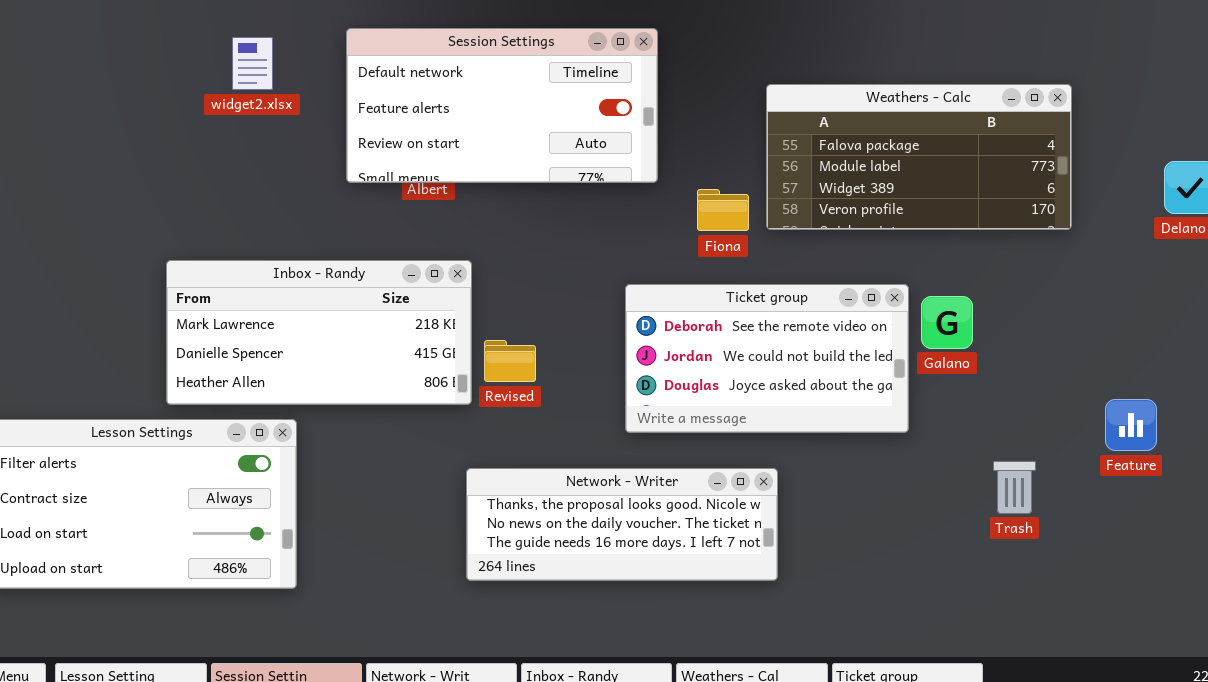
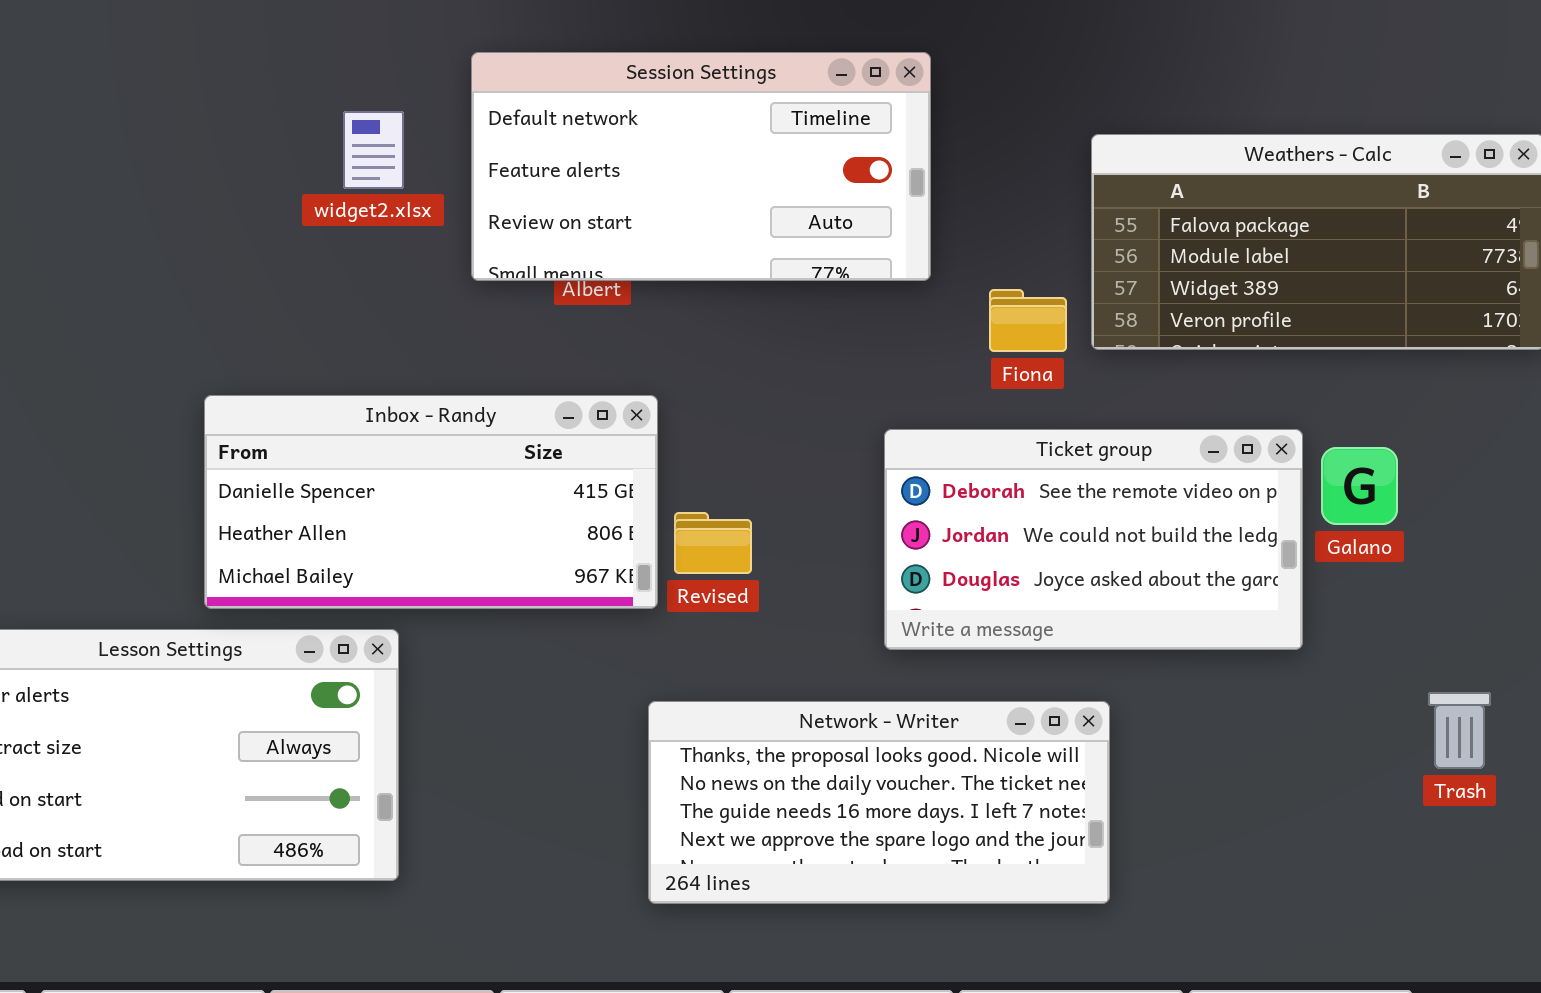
widget2.xlsx: [232,37,273,90] -> [343,111,404,189], moved
Inbox - Randy: [166,260,472,405] -> [204,395,658,609], scrolled down 1 row
Network - Writer: [466,468,778,581] -> [648,701,1110,904], resized

